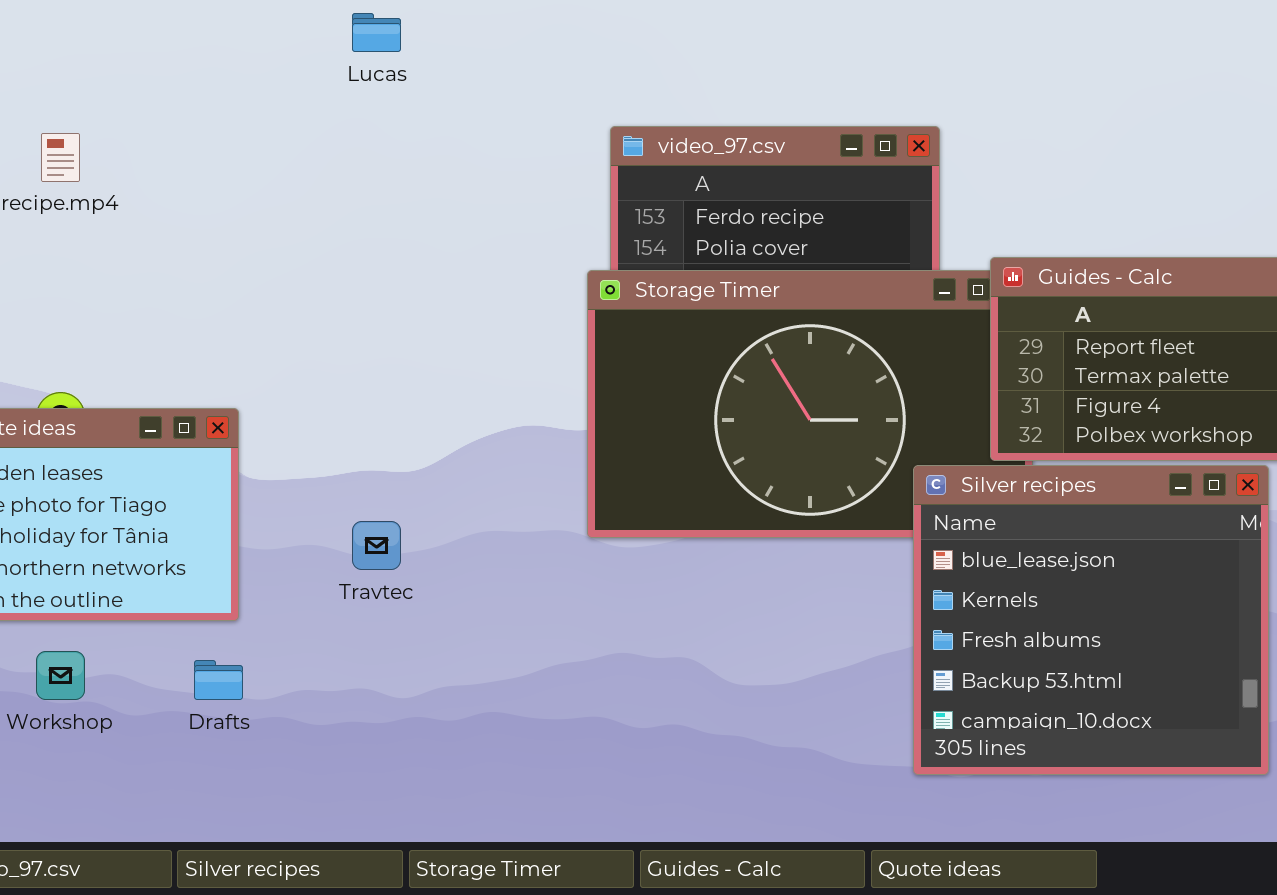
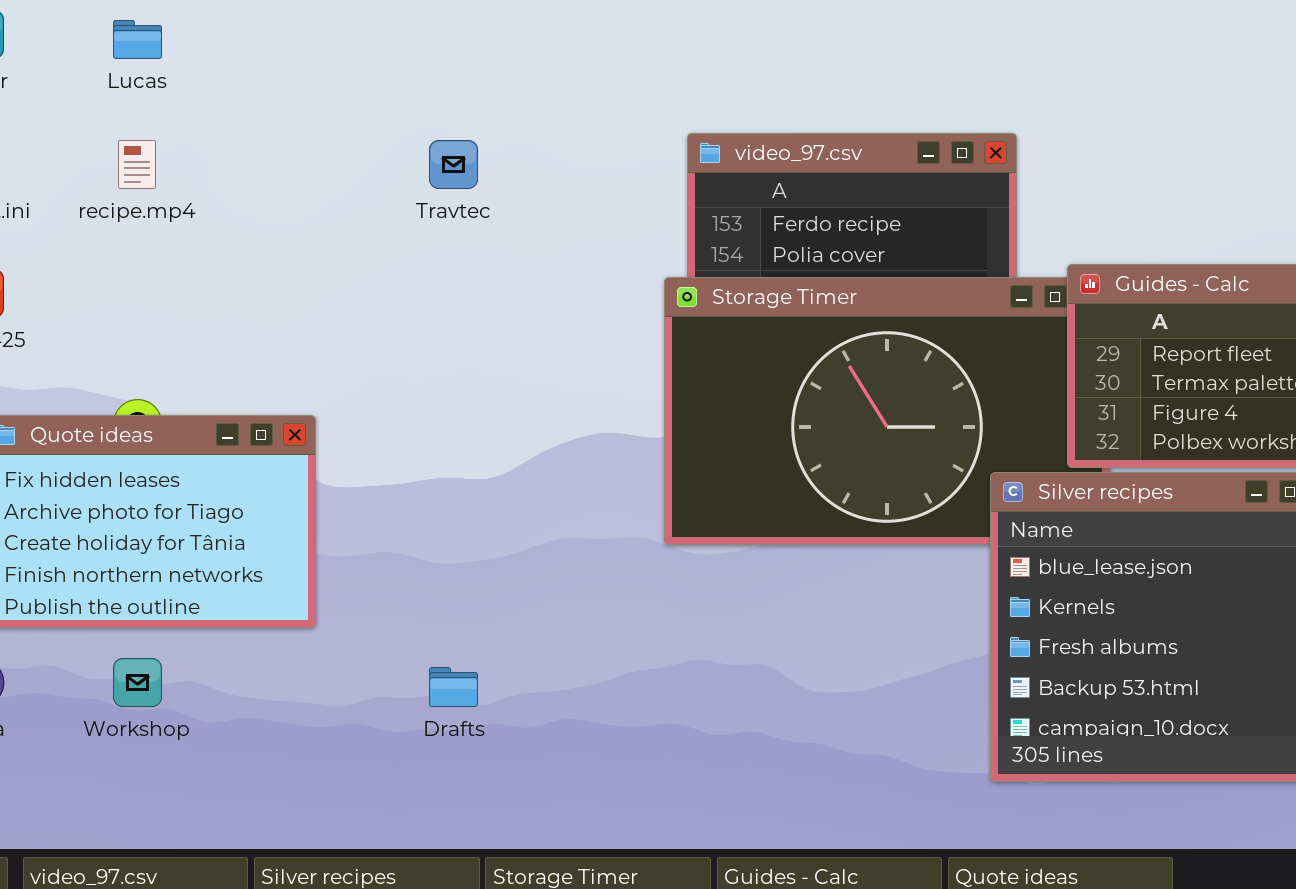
Lucas: [352,13,401,52] -> [113,20,162,59], moved
Travtec: [352,521,401,570] -> [429,140,478,189], moved
Drafts: [194,660,243,700] -> [429,667,478,707], moved

